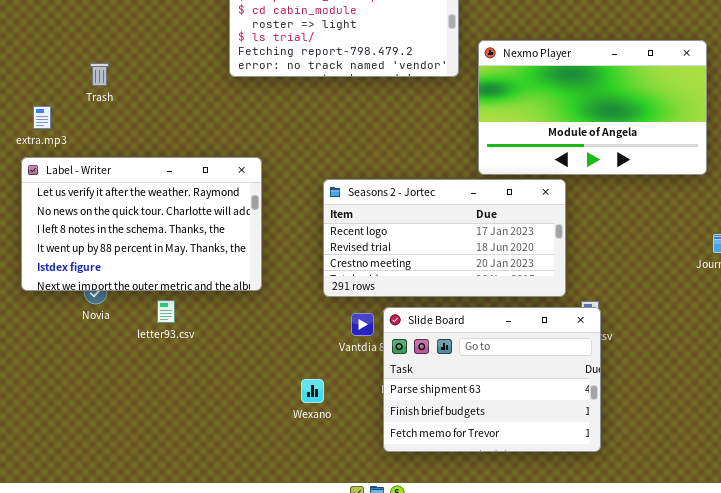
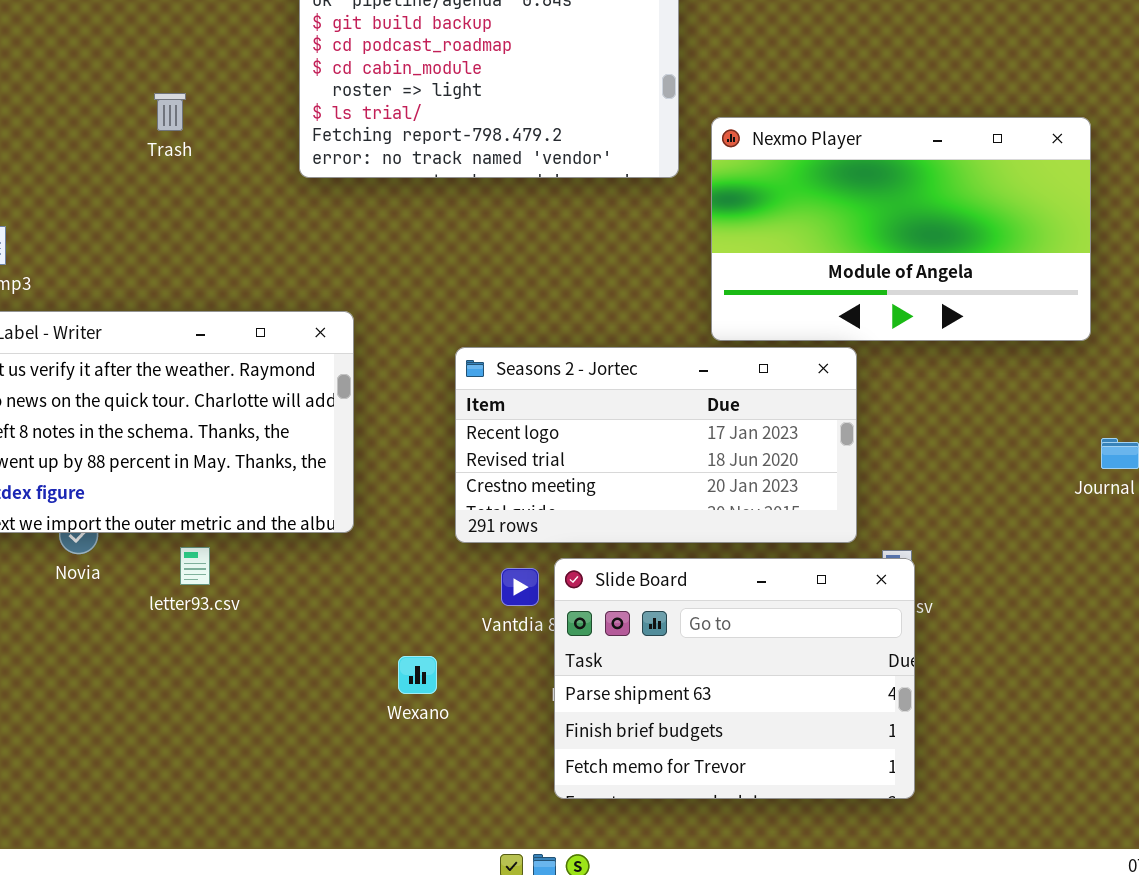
Trash: [90,63,109,86] -> [154,93,186,131], moved
Wexano: [301,379,324,403] -> [398,656,437,694], moved

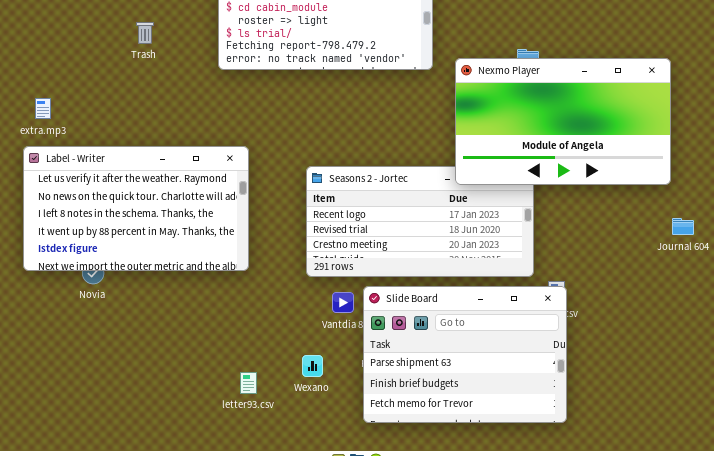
Nexmo Player: [711,117,1091,341] -> [455,58,671,185], moved
letter93.csv: [180,547,210,585] -> [240,372,257,394], moved
Wexano: [398,656,437,694] -> [302,355,323,377], moved

